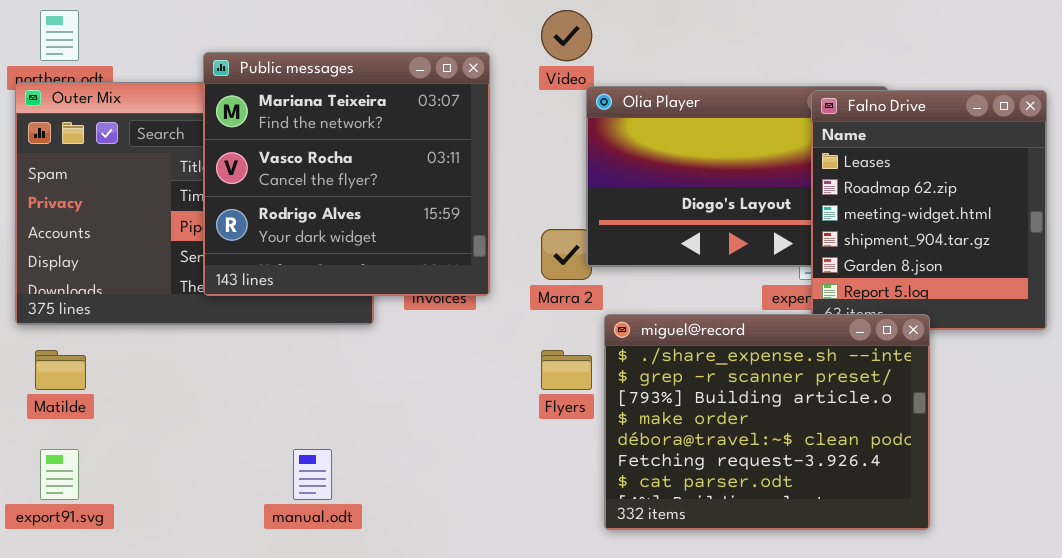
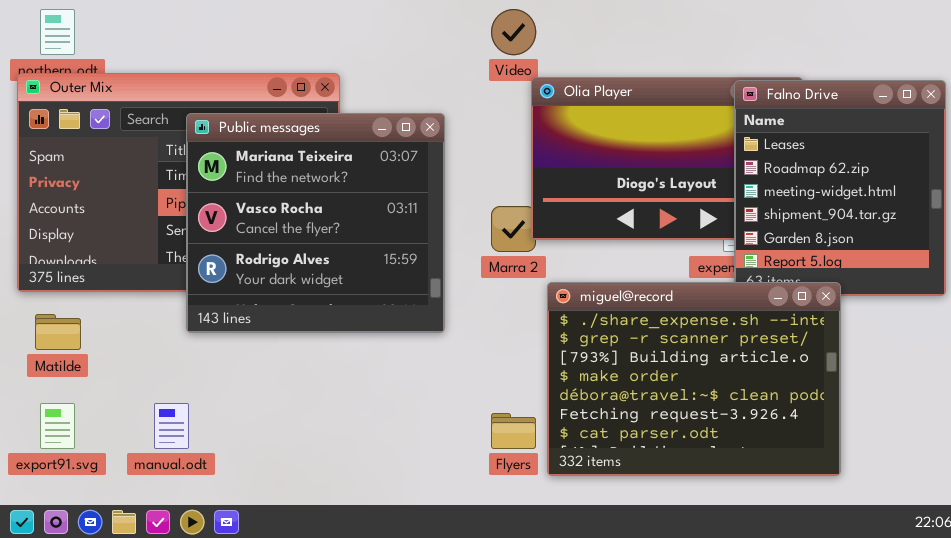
Public messages: [203,52,490,296] -> [186,113,445,333], moved
Flyers: [541,350,592,390] -> [491,413,536,449], moved
manual.odt: [293,449,332,500] -> [154,403,189,449], moved

